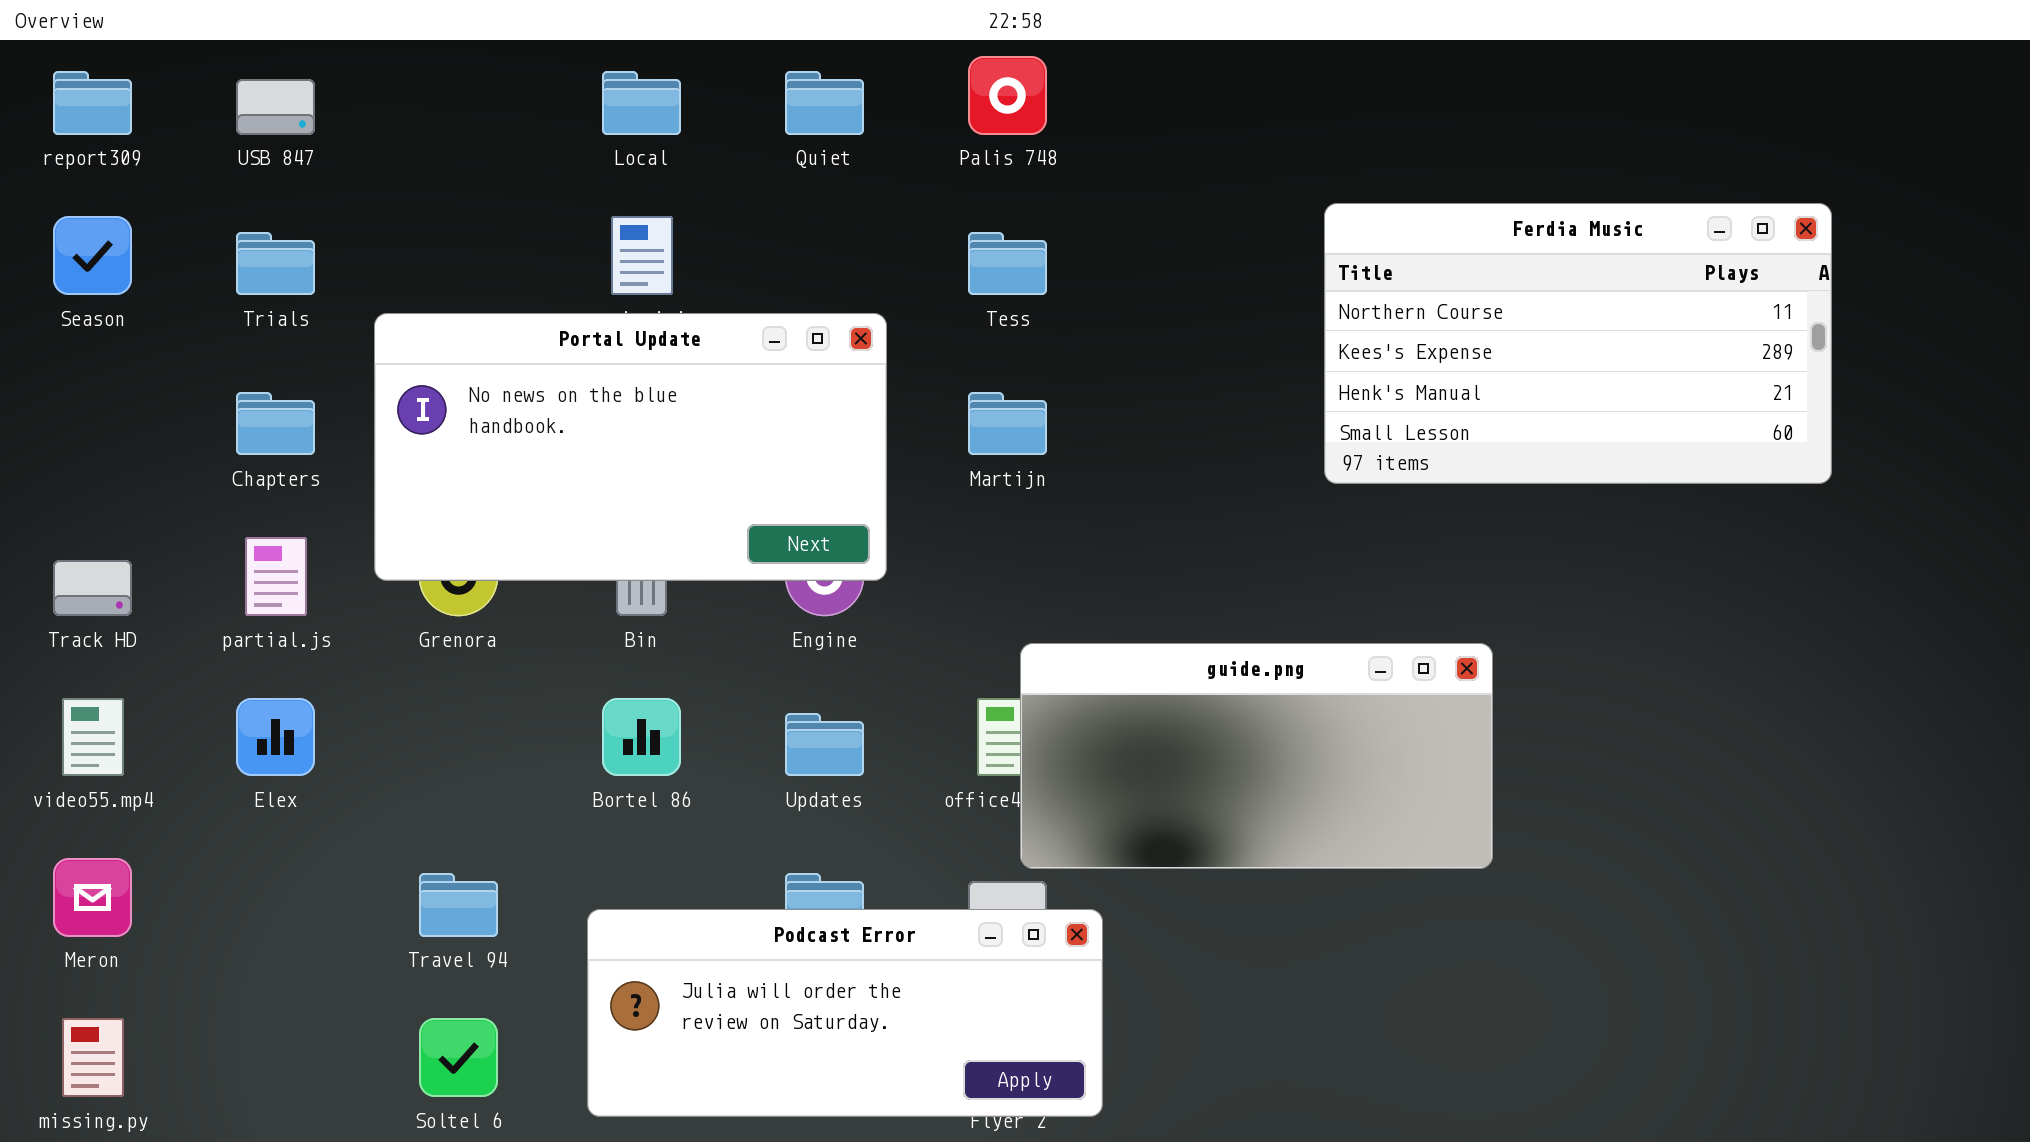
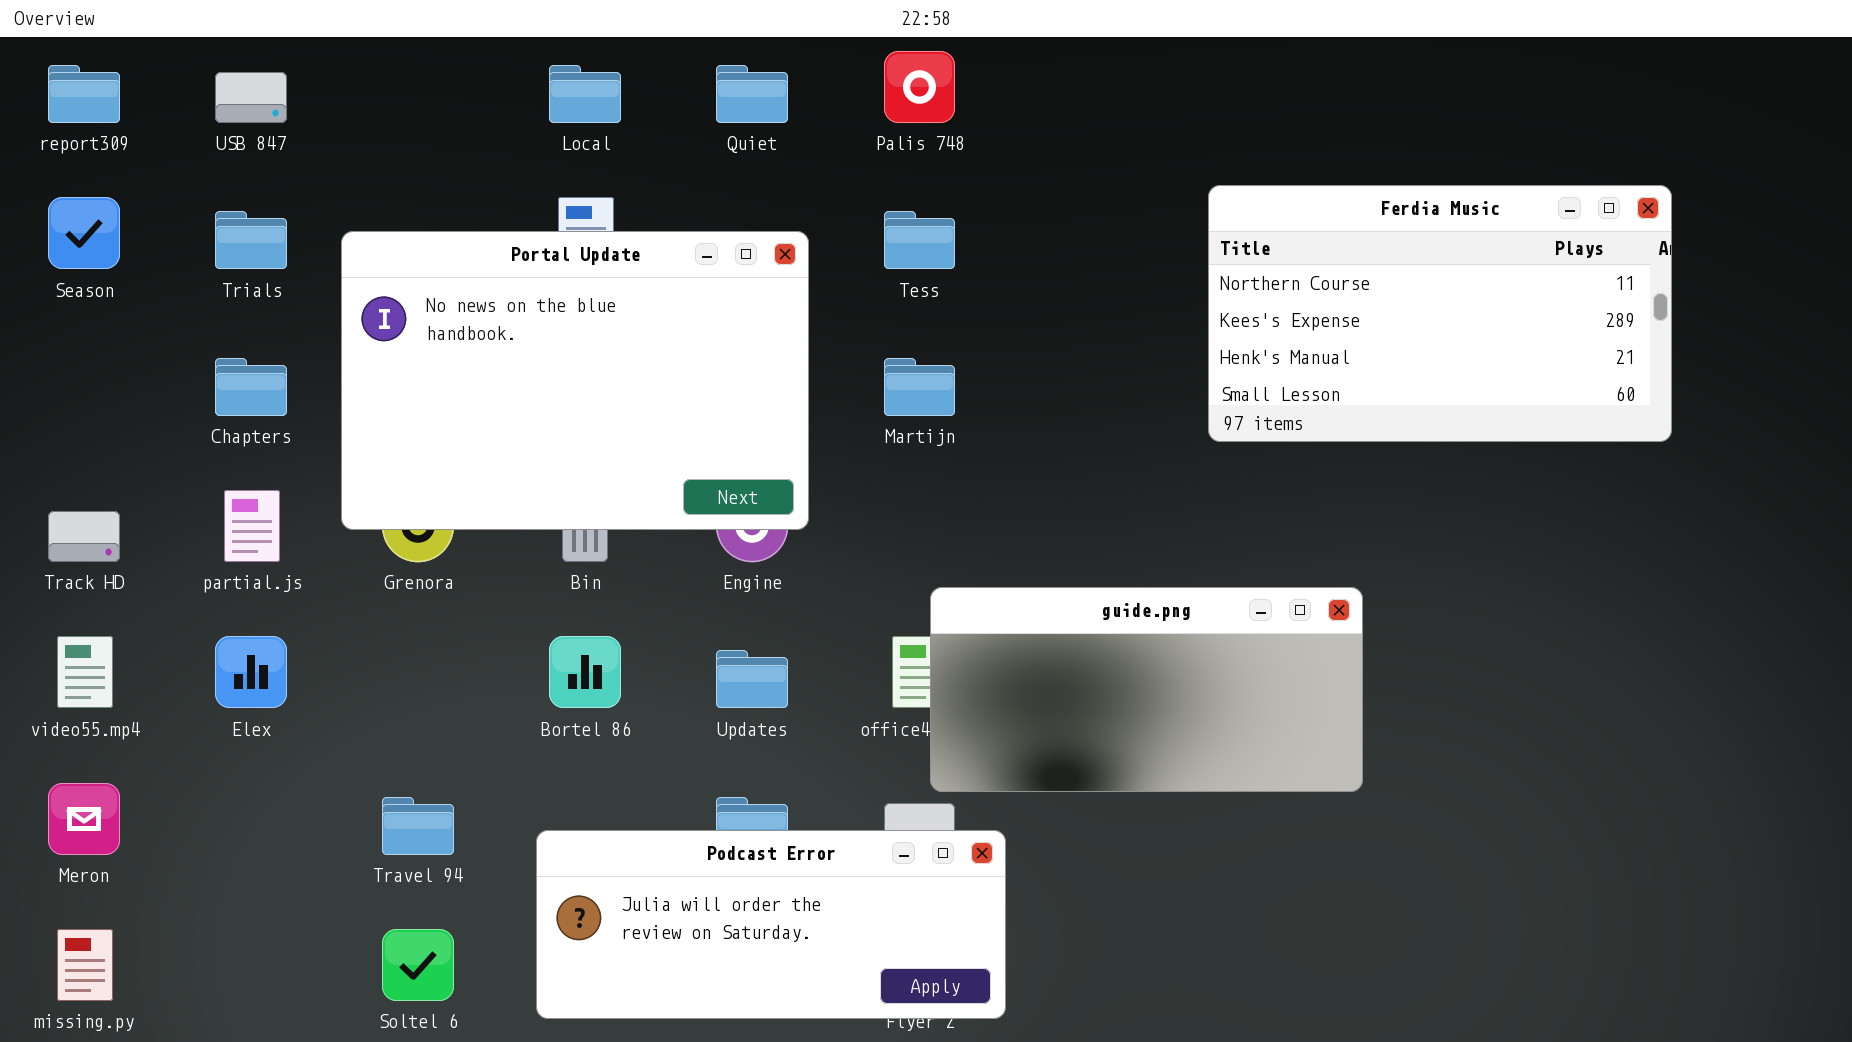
Portal Update: [374,313,887,581] -> [341,231,809,530], resized

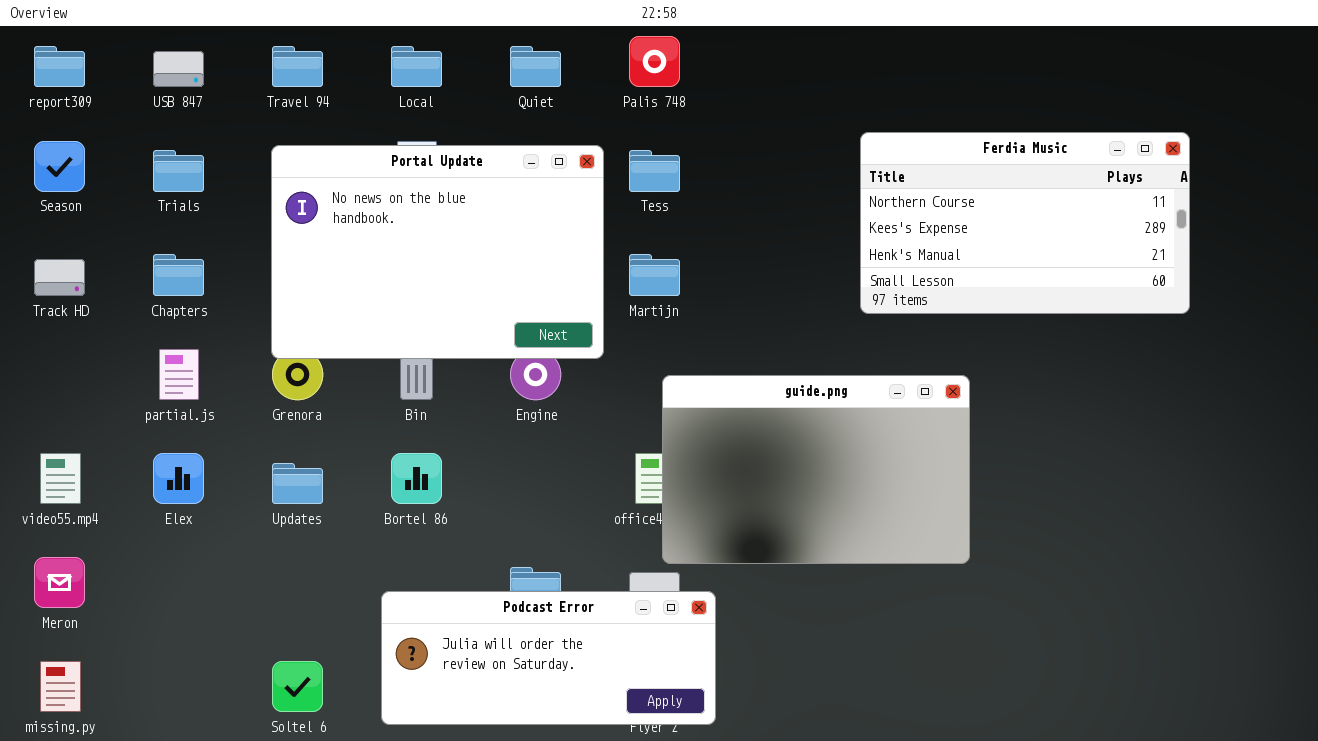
Portal Update: [341,231,809,530] -> [271,145,604,359], moved
Track HD: [48,511,120,562] -> [34,259,85,296], moved
guide.png: [930,587,1363,792] -> [662,375,970,564], resized
Updates: [716,650,788,708] -> [272,463,323,504], moved
Travel 94: [382,797,454,855] -> [272,46,323,87], moved

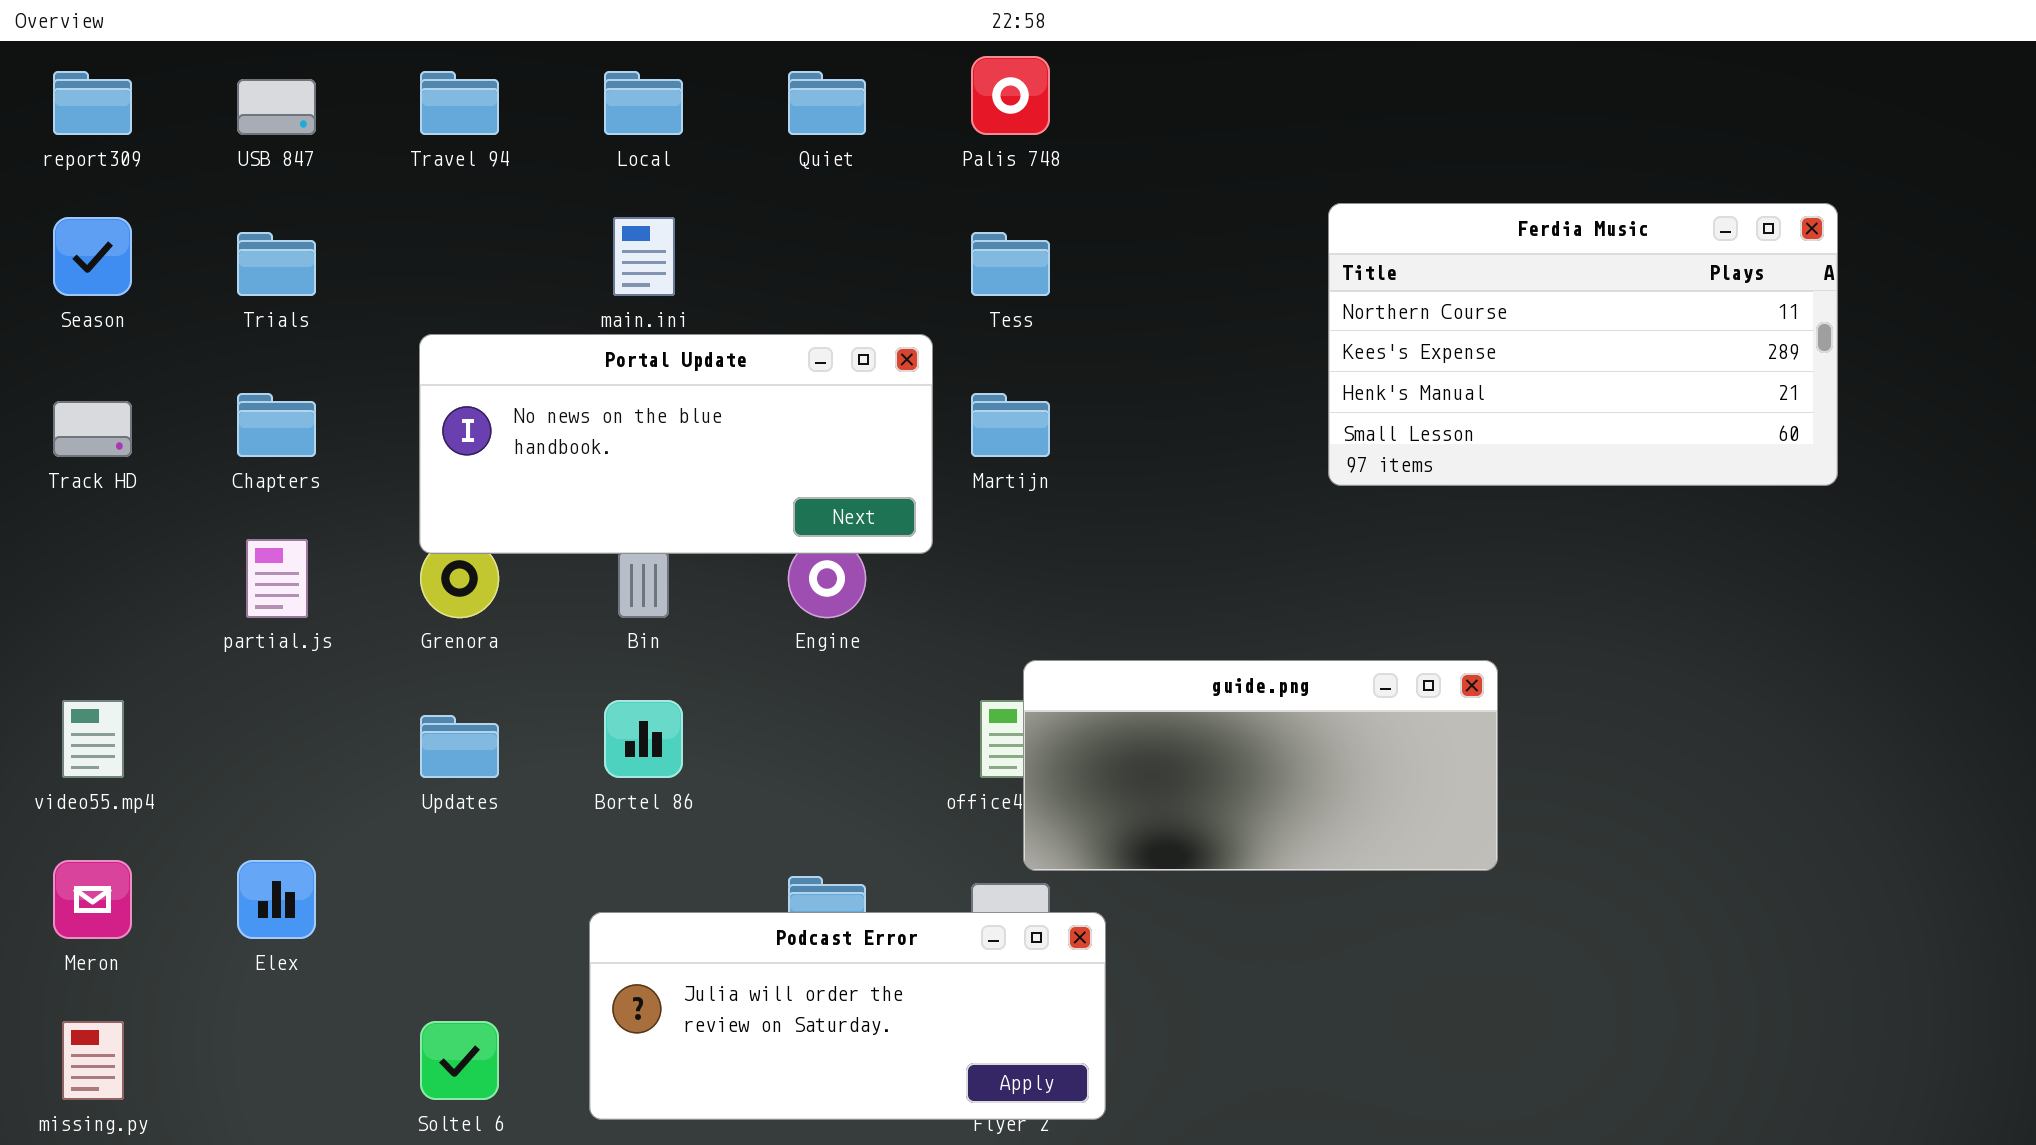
Portal Update: [271,145,604,359] -> [419,334,933,554], resized
guide.png: [662,375,970,564] -> [1023,660,1498,871], resized
Elex: [153,453,204,504] -> [237,860,316,939], moved

